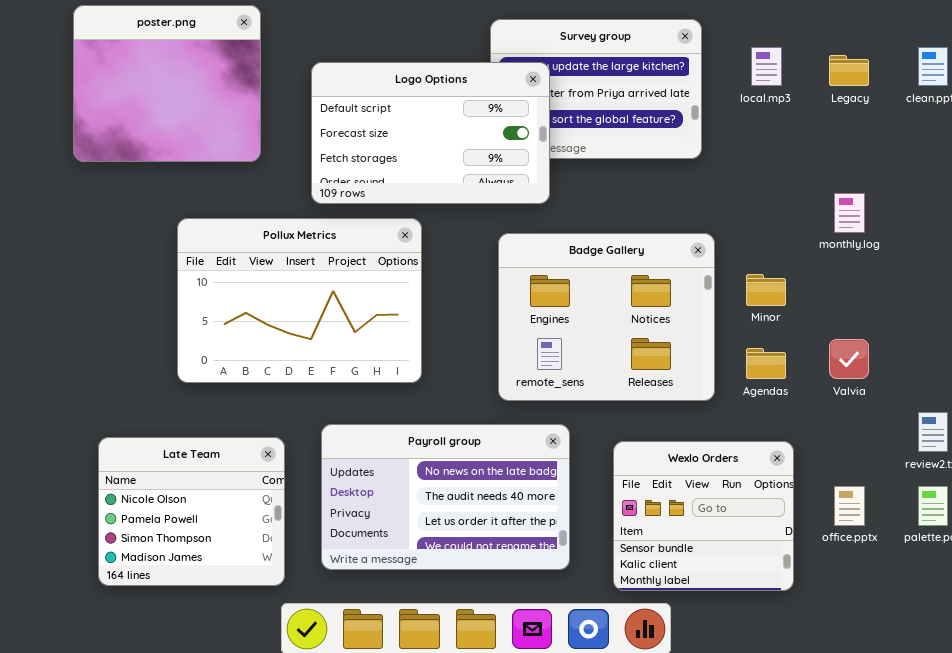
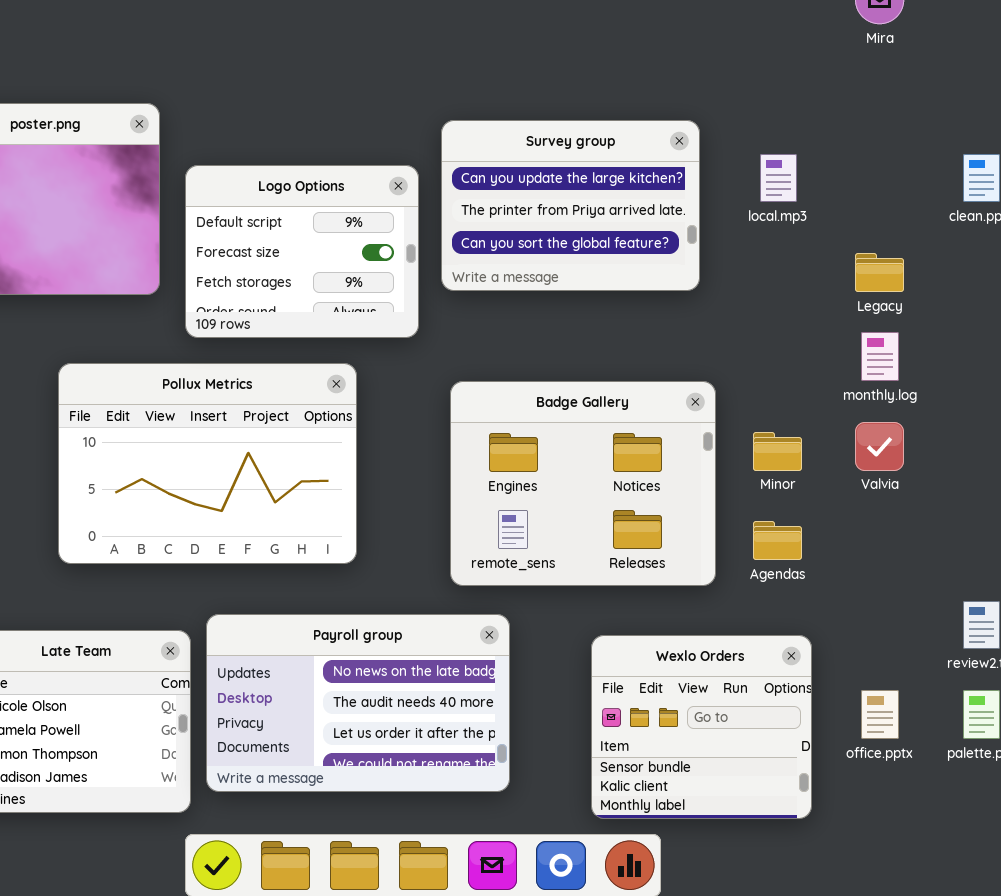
Legacy: [829,55,869,86] -> [855,253,904,292], moved
Logo Options: [311,62,550,204] -> [185,165,419,338], moved, resized
Valvia: [829,339,869,379] -> [855,422,904,471], moved
Payroll group: [321,424,570,570] -> [206,614,510,792], moved

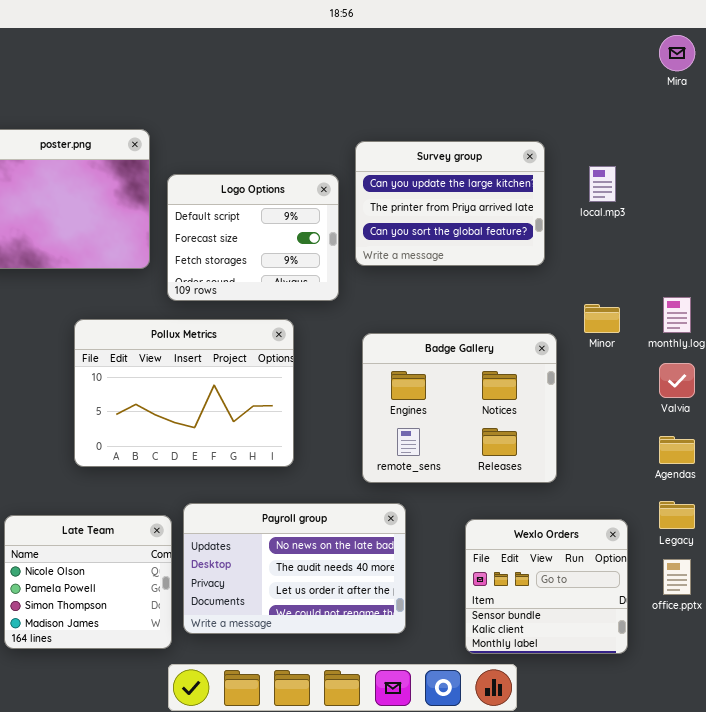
Legacy: [855,253,904,292] -> [659,501,695,529], moved
Minor: [753,432,802,471] -> [584,304,620,333], moved
Agendas: [753,521,802,560] -> [659,436,695,464], moved

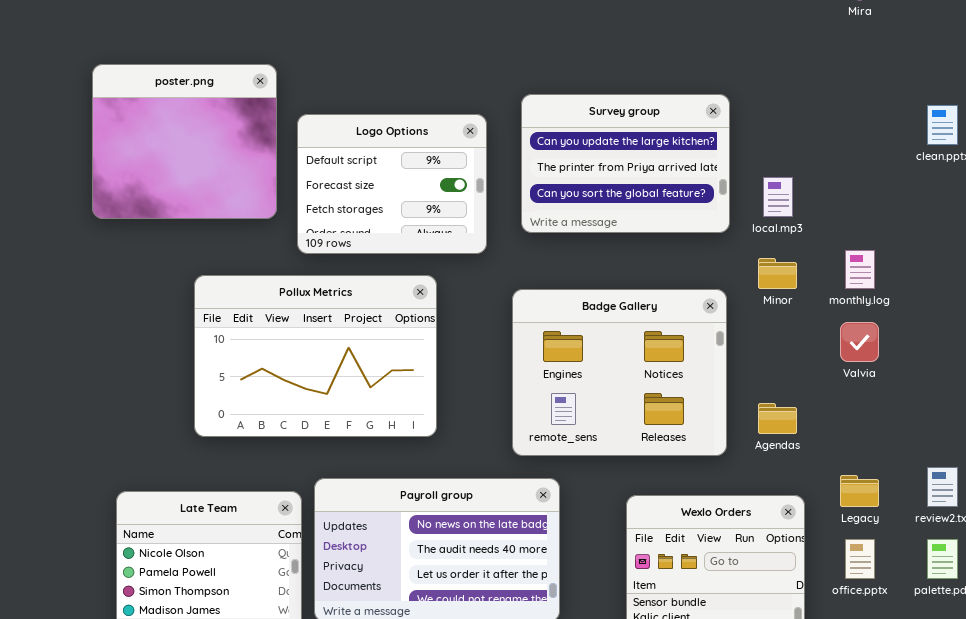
Survey group: [355,141,545,266] -> [521,94,730,233], moved
local.mp3: [589,166,616,202] -> [763,177,793,217], moved
Agendas: [659,436,695,464] -> [758,403,797,434], moved

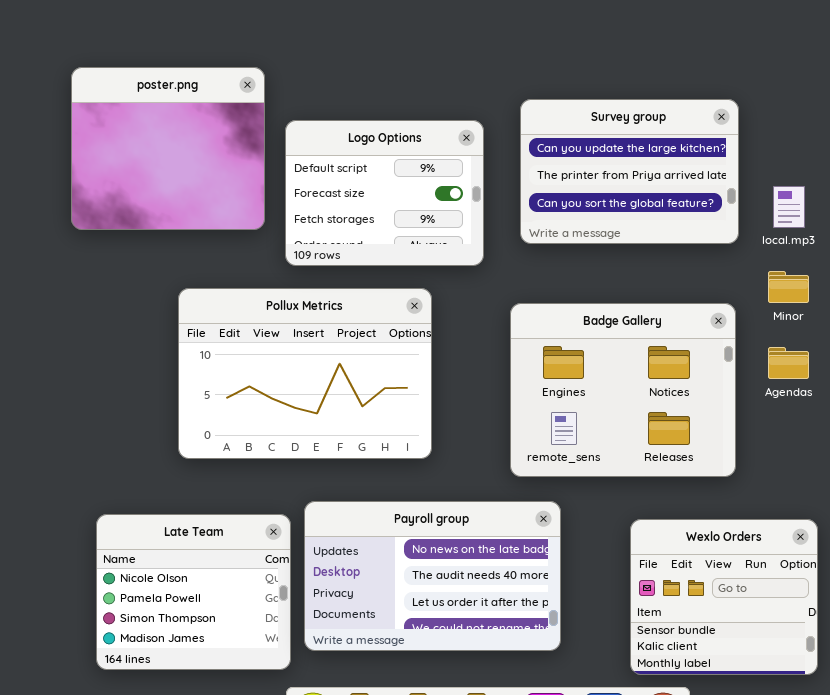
Agendas: [758,403,797,434] -> [768,347,809,379], moved

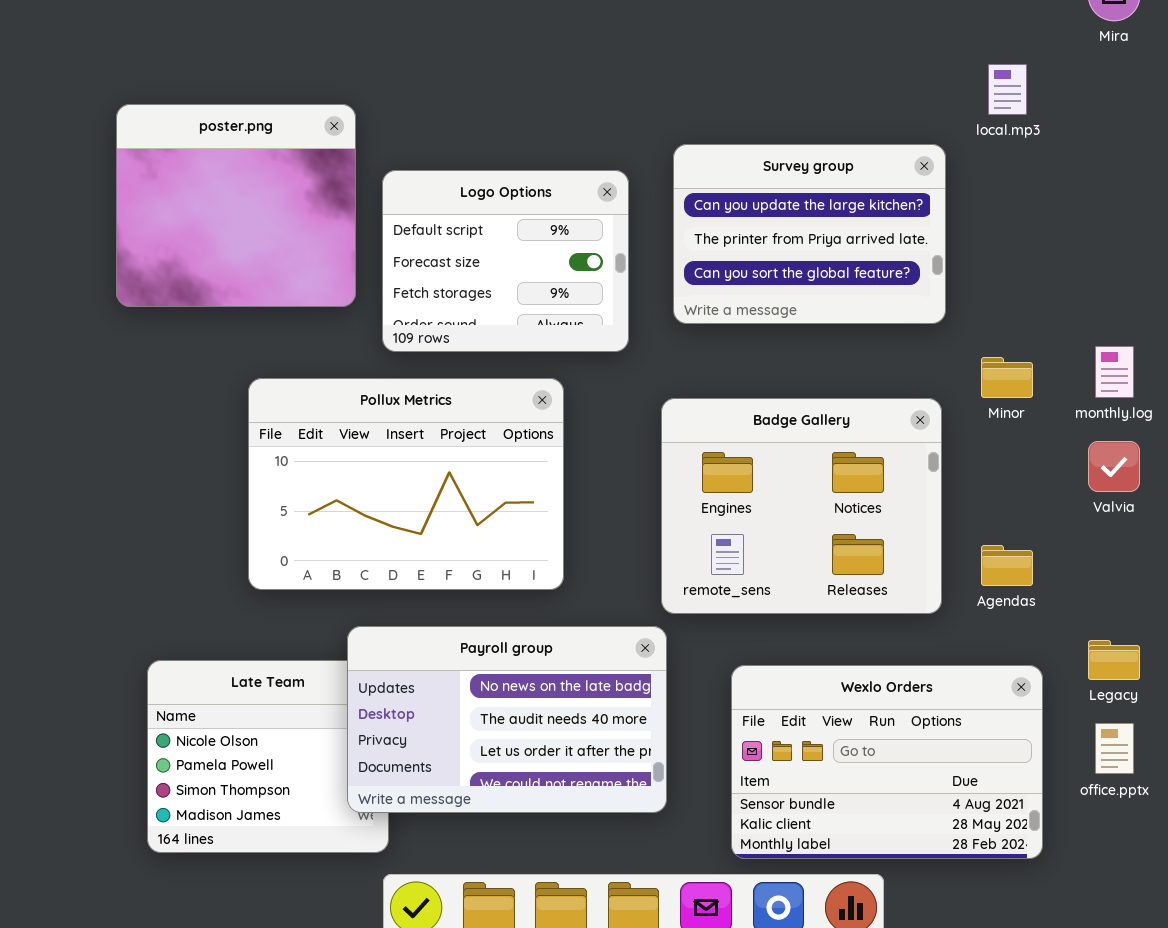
local.mp3: [773,186,805,228] -> [988,64,1027,115], moved
Agendas: [768,347,809,379] -> [981,545,1033,586], moved
Payroll group: [304,501,561,651] -> [347,626,667,813], moved
Wexlo Orders: [630,519,818,675] -> [731,665,1043,859], resized

